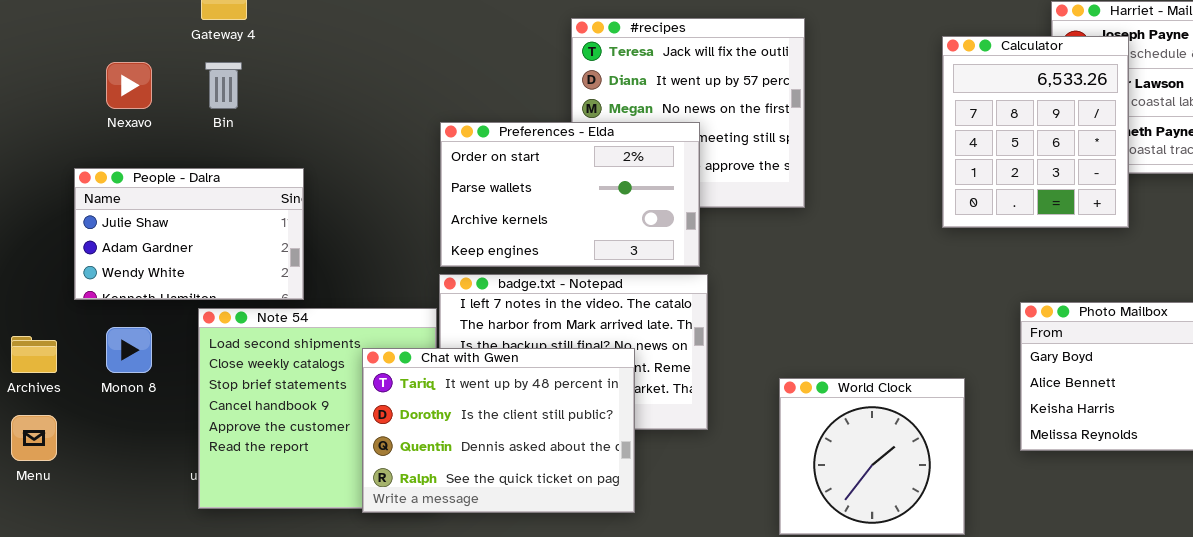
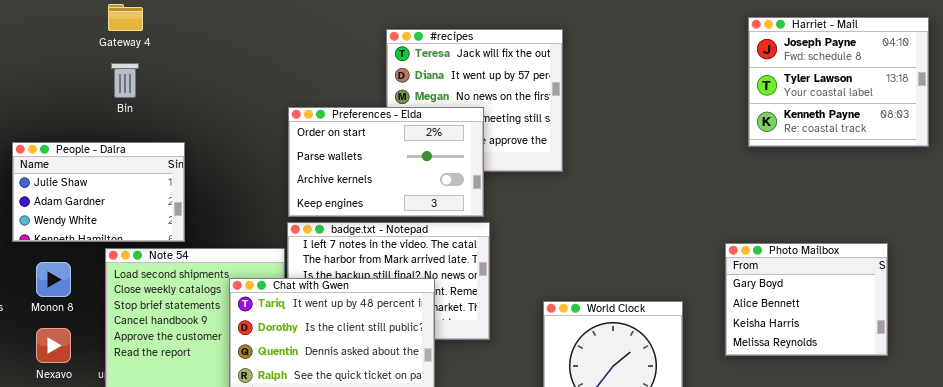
Calculator: [942,36,1129,228] -> none, closed
Nexavo: [106,62,152,109] -> [36,328,71,363], moved

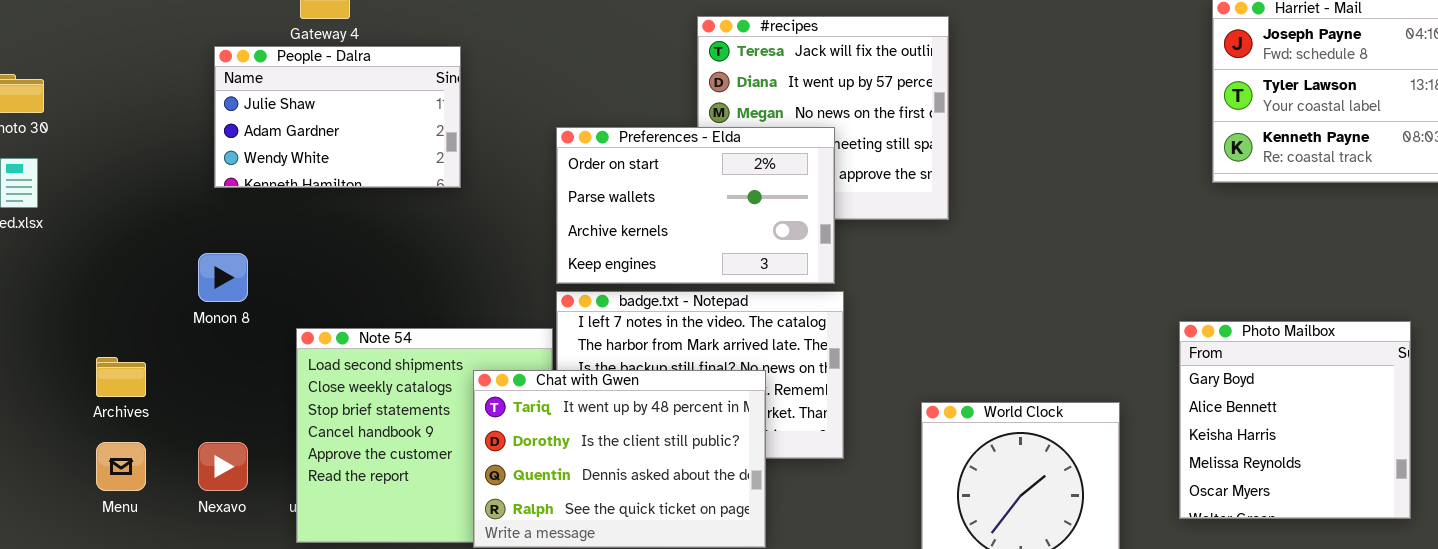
People - Dalra: [12,142,185,242] -> [214,46,461,188], moved
Photo Mailbox: [725,243,888,356] -> [1179,321,1411,519], resized
Monon 8: [36,262,71,297] -> [198,253,248,302], moved

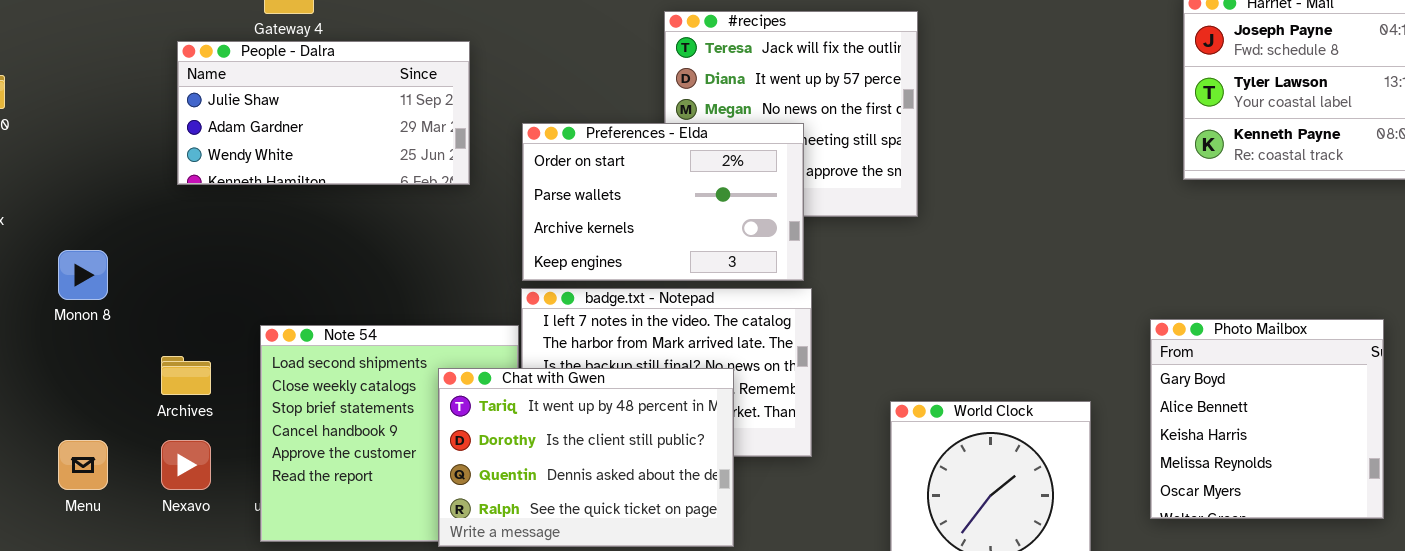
People - Dalra: [214,46,461,188] -> [177,41,470,185], resized
Monon 8: [198,253,248,302] -> [58,250,108,300], moved
Archives: [96,357,146,397] -> [161,356,211,395], moved

